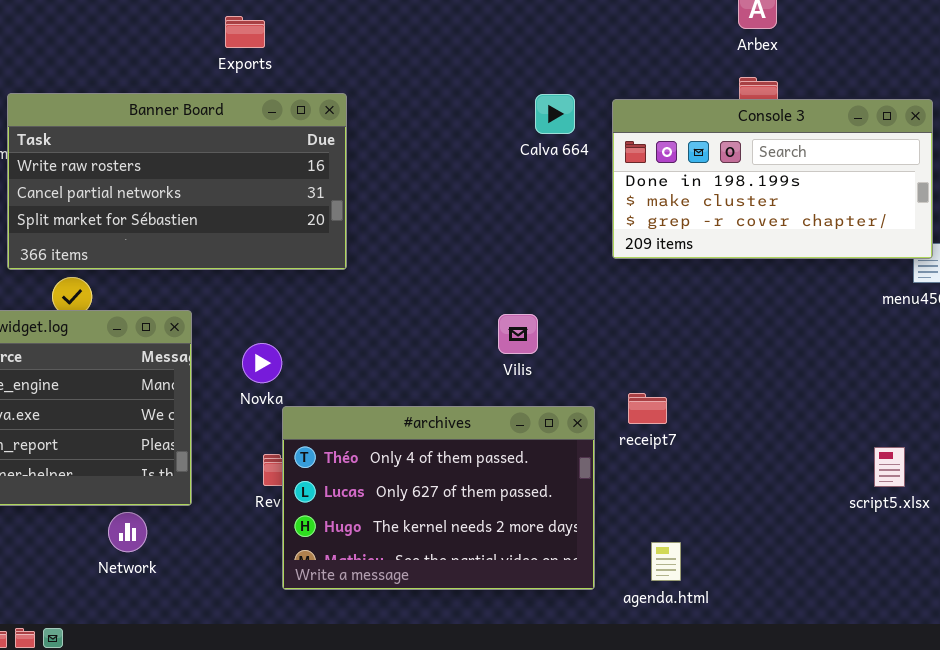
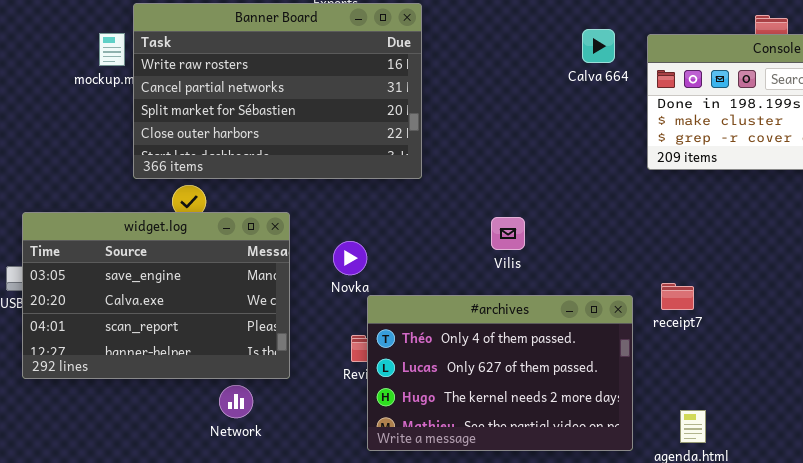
Banner Board: [7,93,347,270] -> [133,3,422,179], resized
Vilis: [498,314,538,354] -> [491,217,525,250], moved

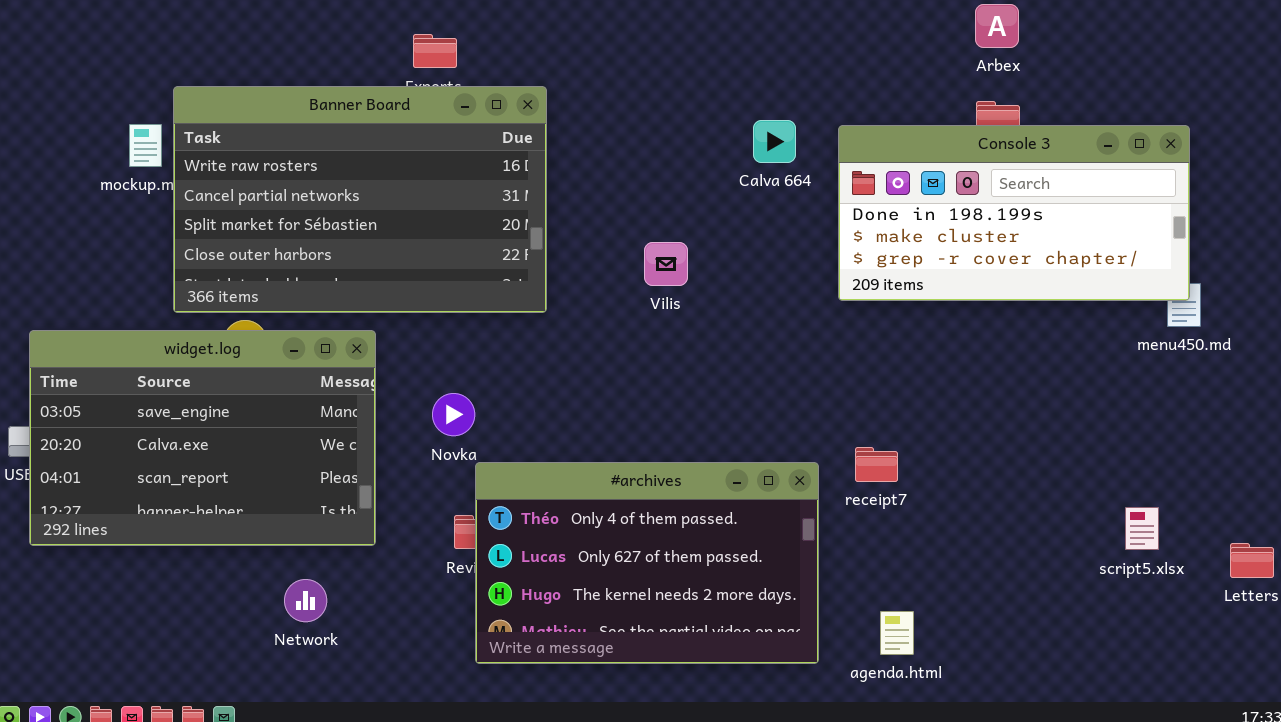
widget.log: [22,212,290,379] -> [29,330,376,546], moved
Vilis: [491,217,525,250] -> [644,242,688,286], moved

